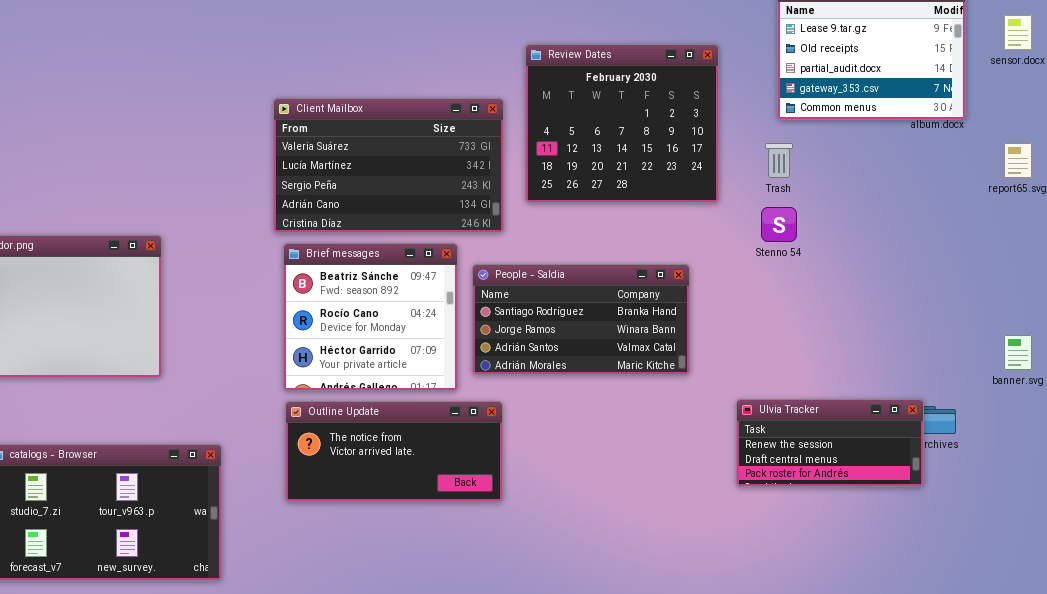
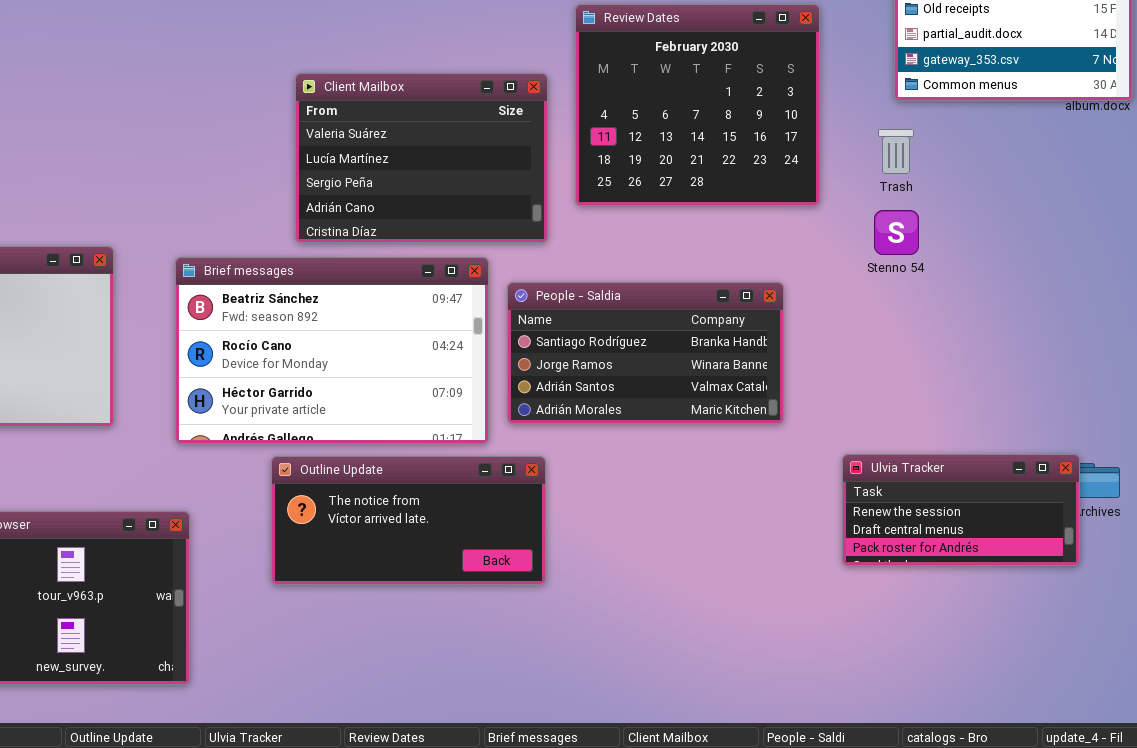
Client Mailbox: [273,98,504,233] -> [295,73,548,243], resized
Brief messages: [283,243,458,391] -> [175,257,489,444], resized

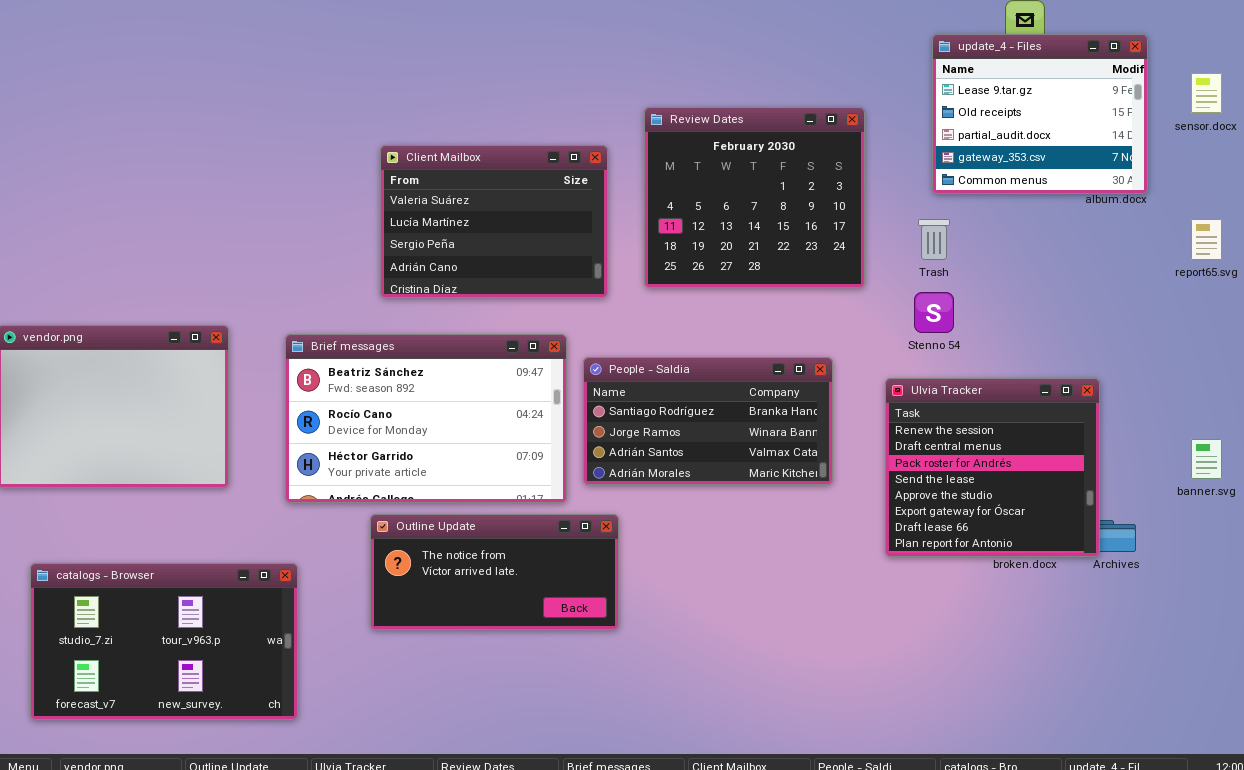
Client Mailbox: [295,73,548,243] -> [380,145,608,298], moved
Ulvia Tracker: [842,454,1080,566] -> [885,378,1100,557], moved, resized

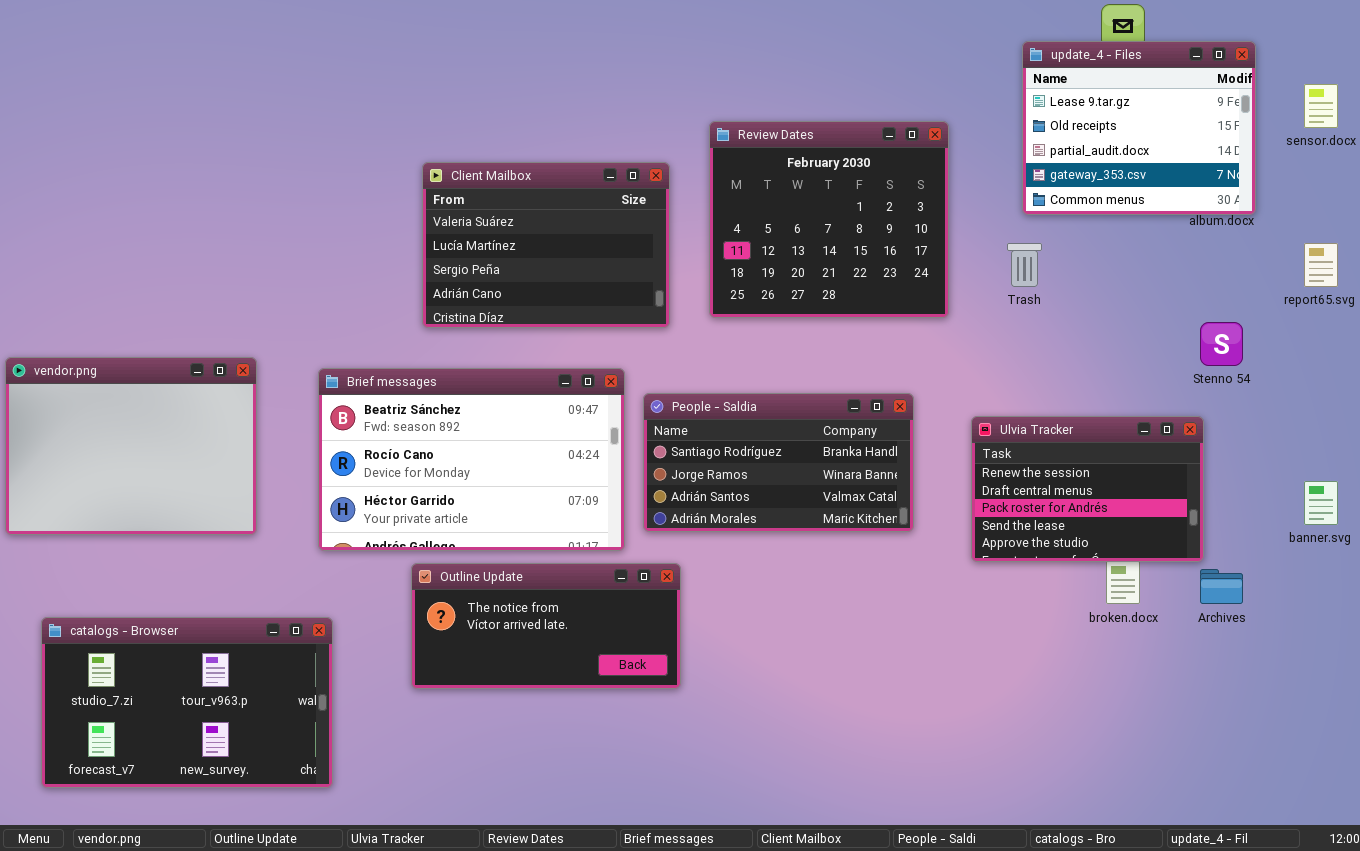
Stenno 54: [914,292,954,333] -> [1200,322,1243,366], moved
Ulvia Tracker: [885,378,1100,557] -> [971,416,1204,562], resized

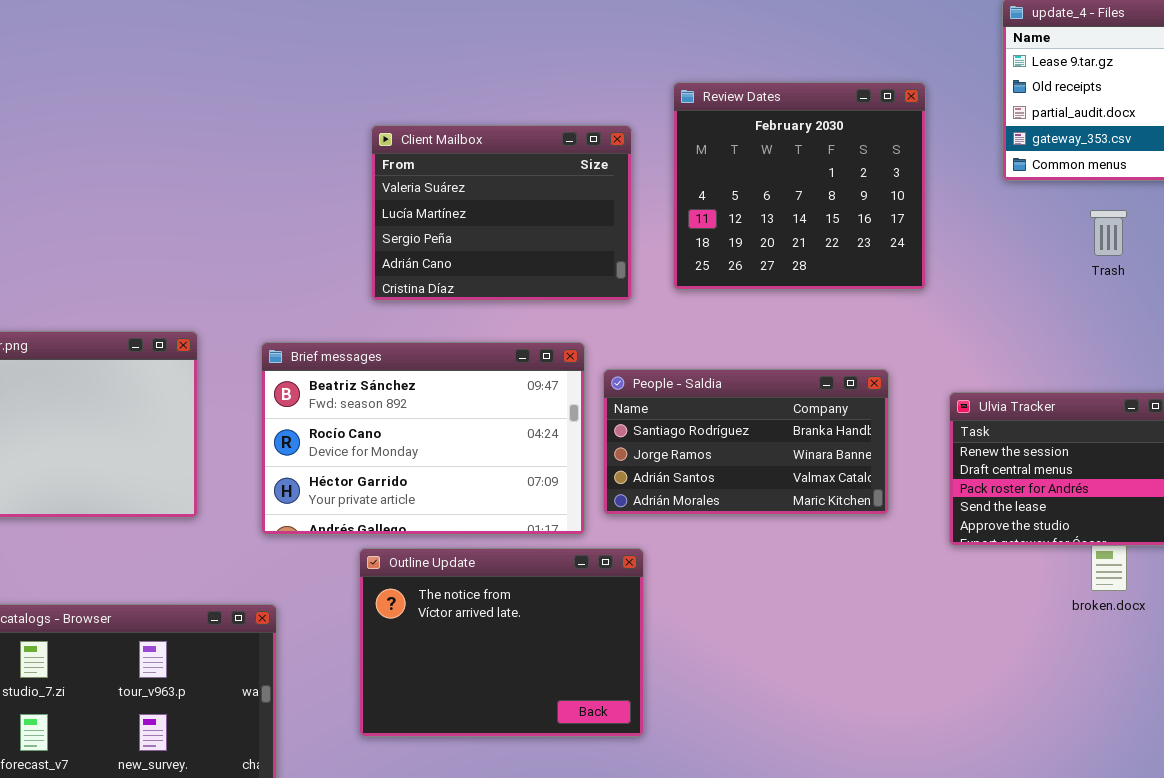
Trash: [1007,243,1042,287] -> [1090,210,1127,256], moved
Outline Update: [411,563,681,689] -> [359,548,644,737], resized

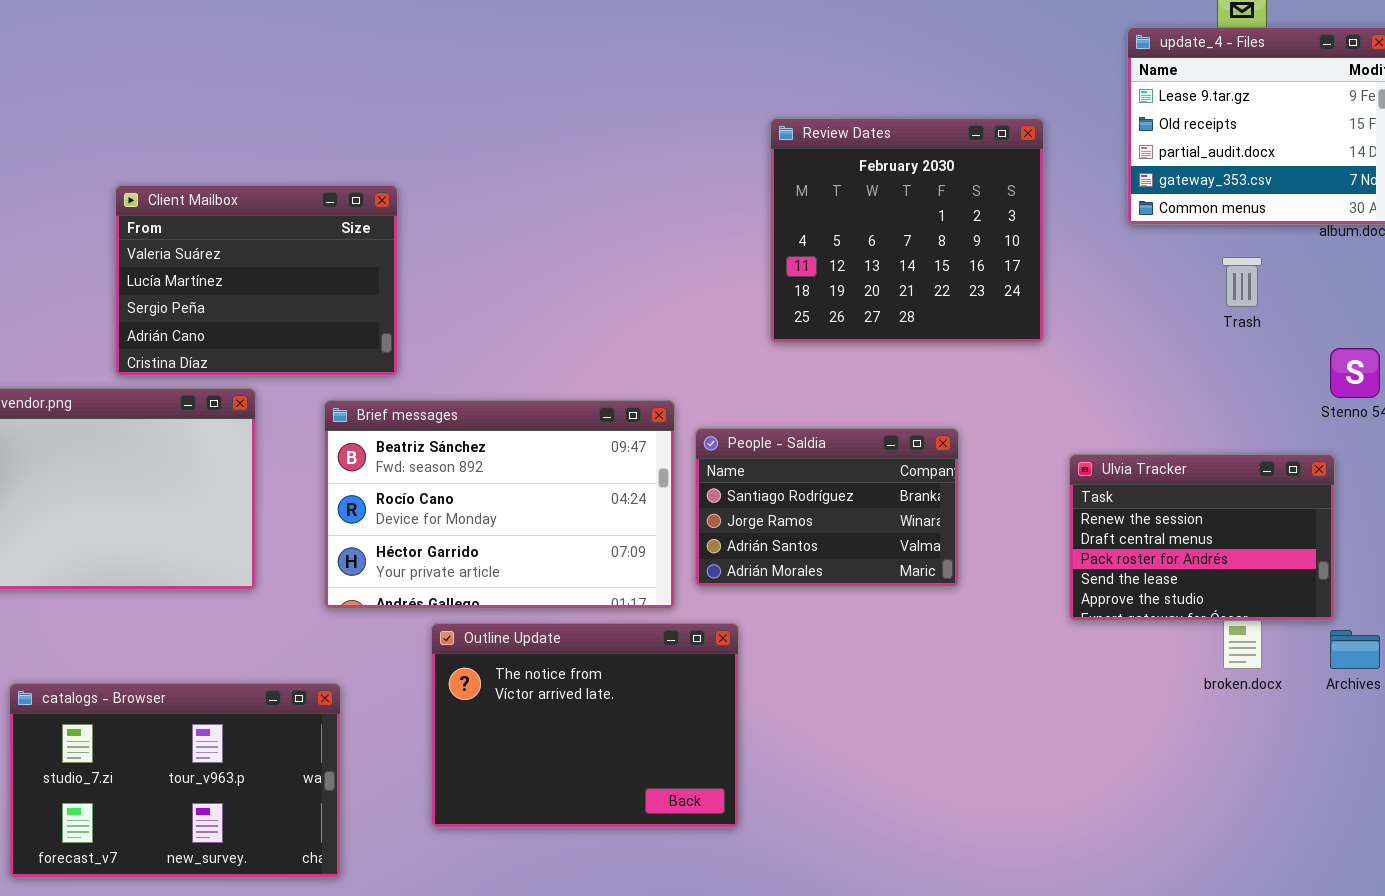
Client Mailbox: [371,125,632,301] -> [115,185,398,376], moved
People - Saldia: [603,369,889,515] -> [695,428,959,587], resized

